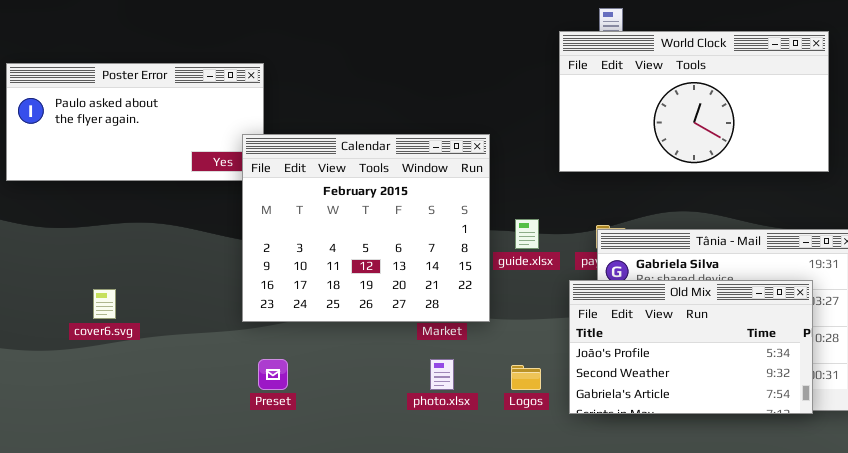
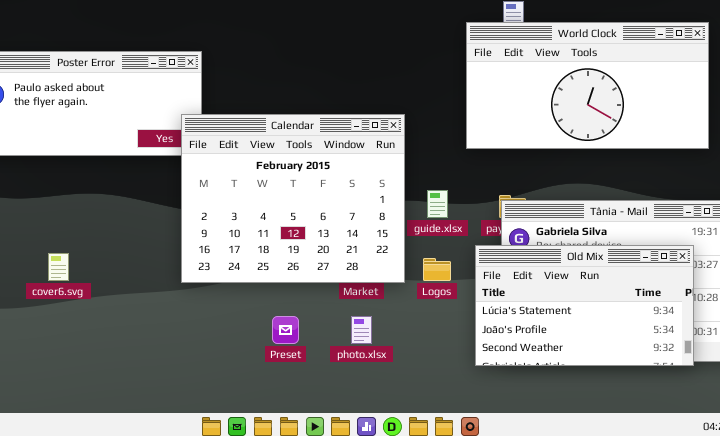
Old Mix: [569,280,813,414] -> [475,245,694,366], scrolled up 1 row
Preset: [258,359,288,390] -> [272,316,299,344], moved
Logos: [511,365,541,390] -> [423,258,451,281], moved

